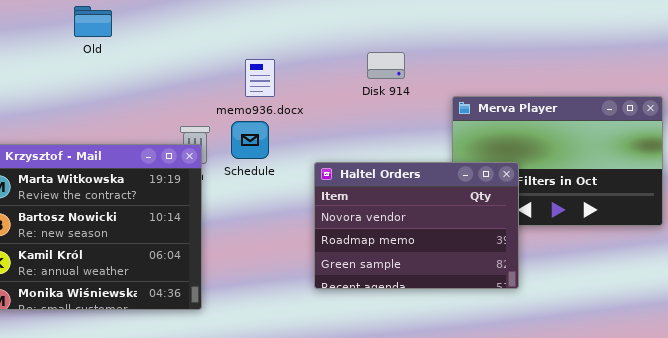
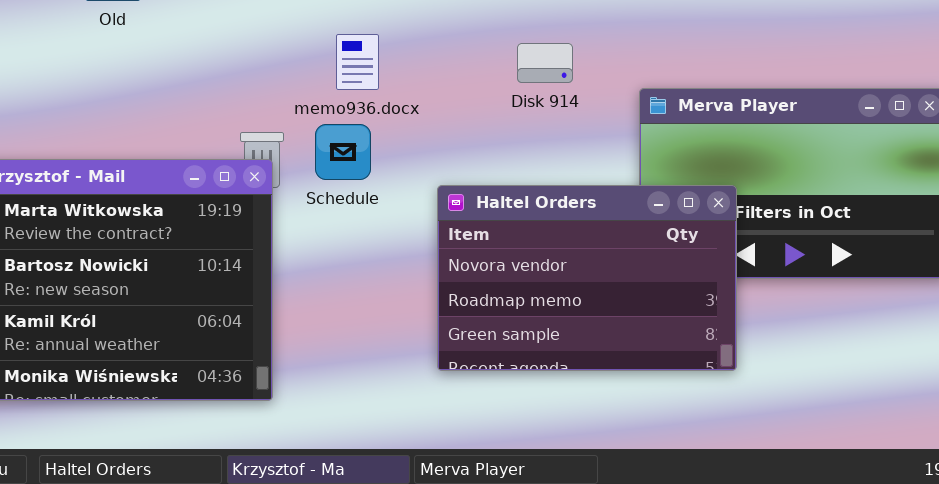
Disk 914: [367,52,405,79] -> [517,43,573,83], moved

